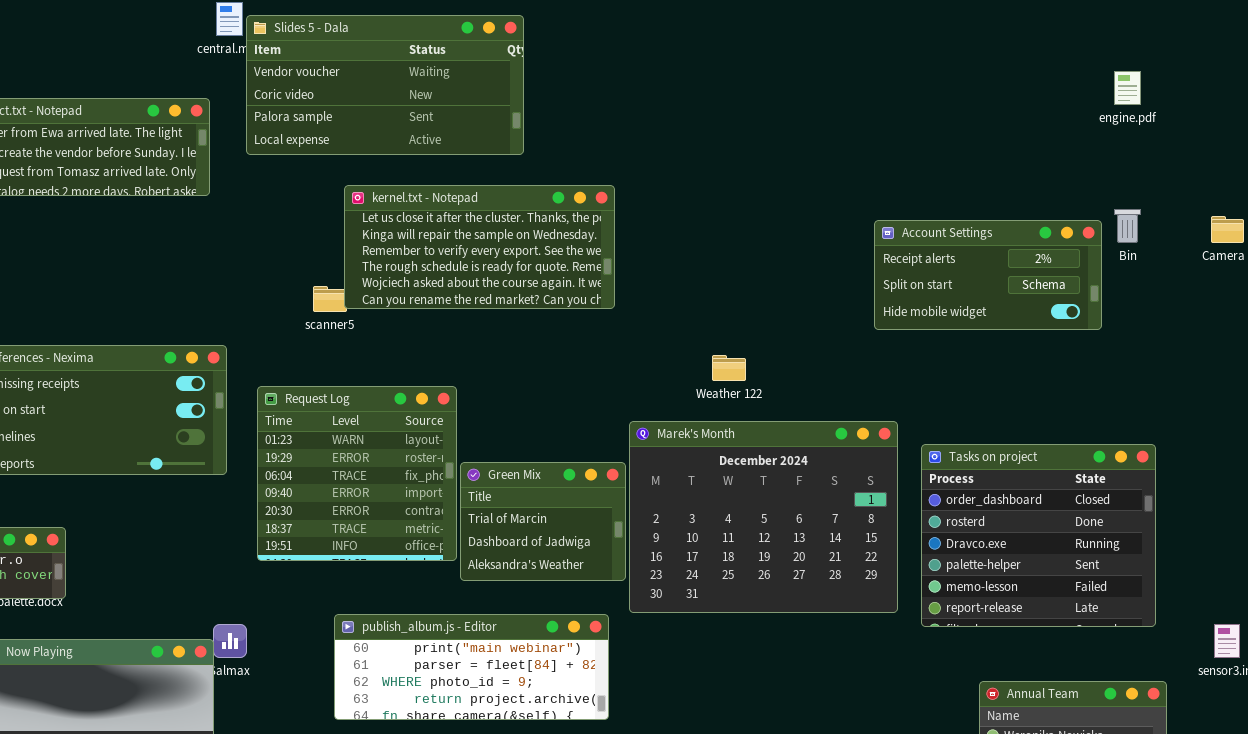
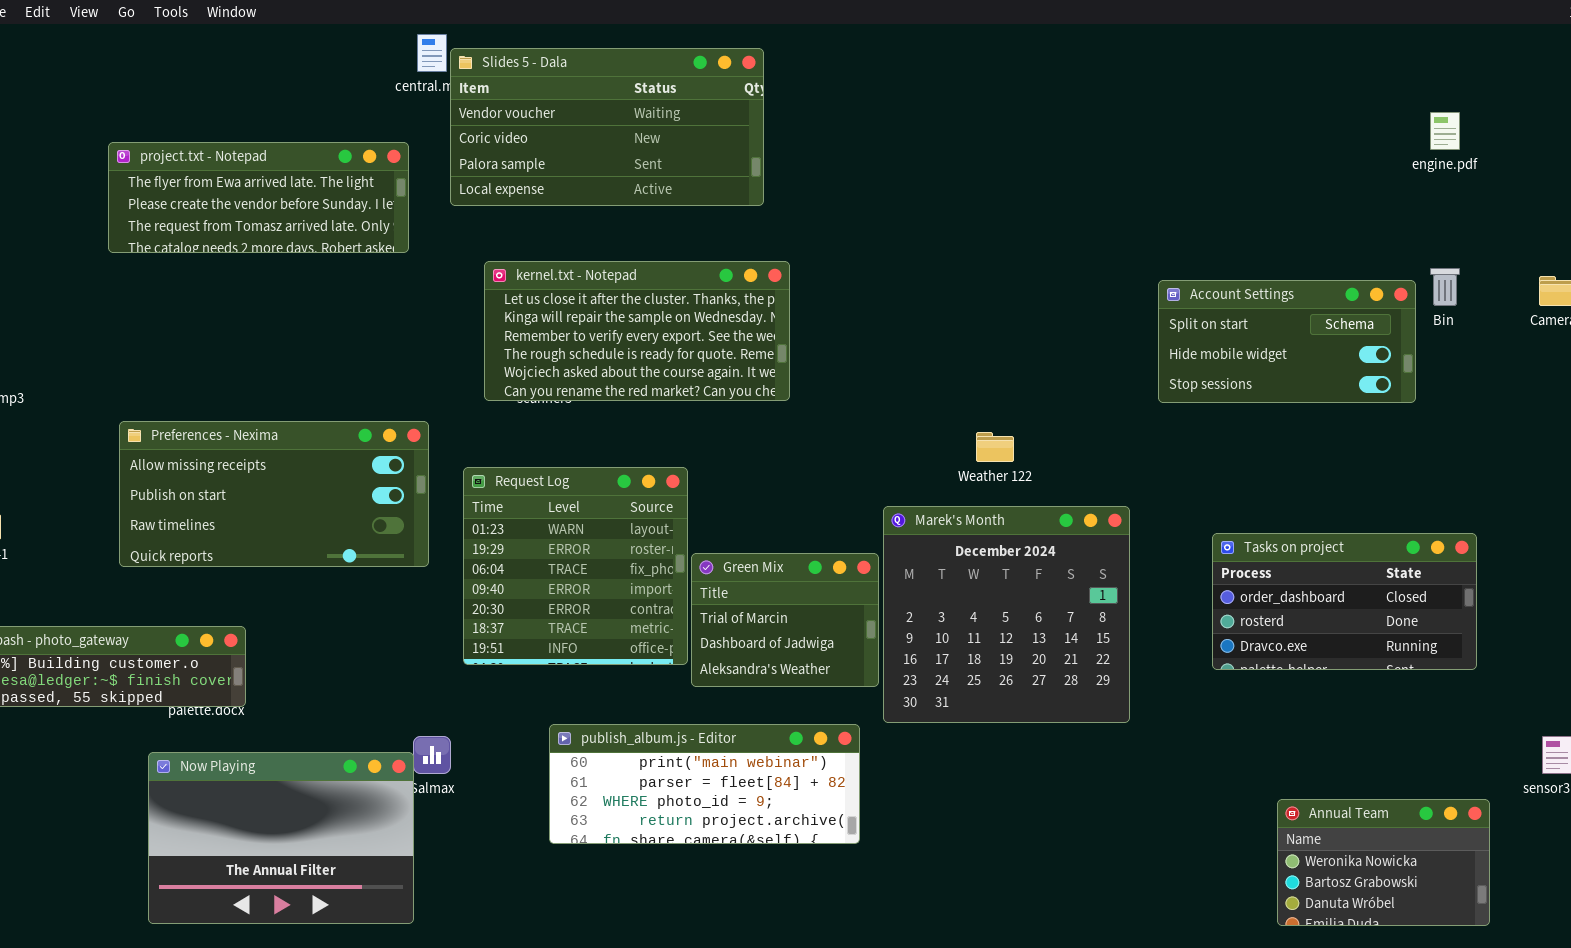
kernel.txt - Notepad: [344,185,615,309] -> [484,261,790,401], moved
Account Settings: [874,220,1102,330] -> [1158,280,1416,403], scrolled down 1 row
Marek's Month: [629,421,898,613] -> [883,506,1130,723], resized
Tasks on project: [921,444,1156,627] -> [1212,533,1477,670], resized

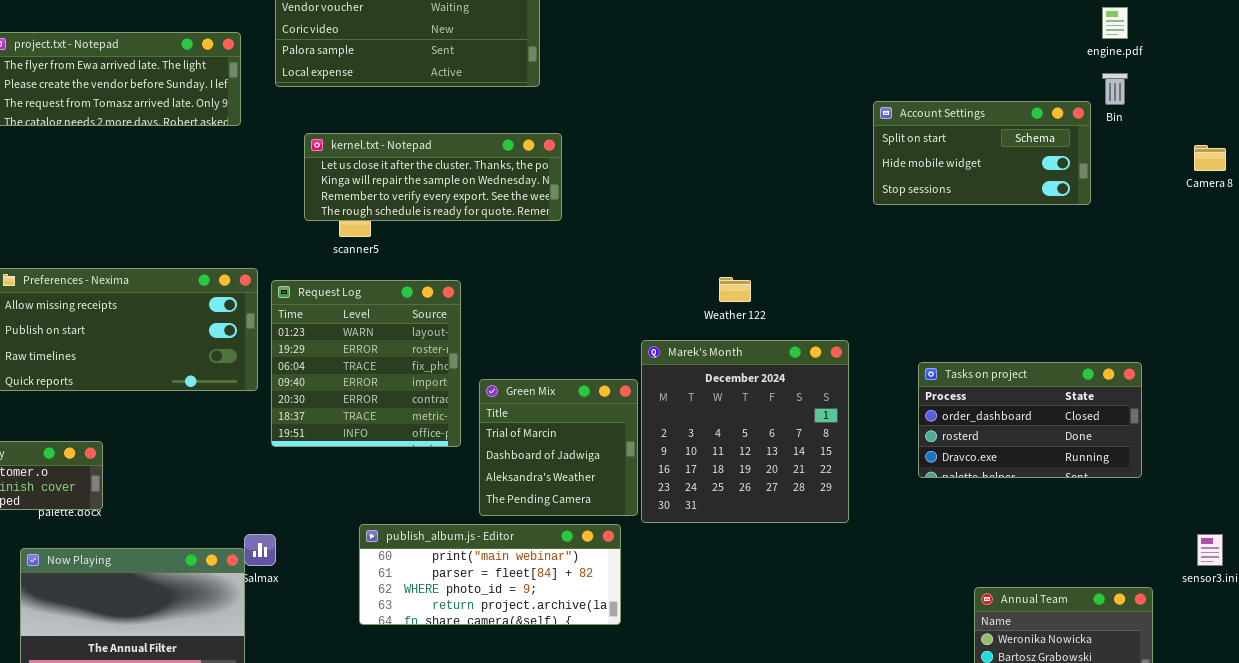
kernel.txt - Notepad: [484,261,790,401] -> [304,133,562,221], resized
Bin: [1430,268,1460,306] -> [1102,73,1128,105], moved
Account Settings: [1158,280,1416,403] -> [873,101,1091,205], moved
Request Log: [463,467,688,665] -> [271,280,461,447], moved
Green Mix: [691,553,879,687] -> [479,379,638,516], resized

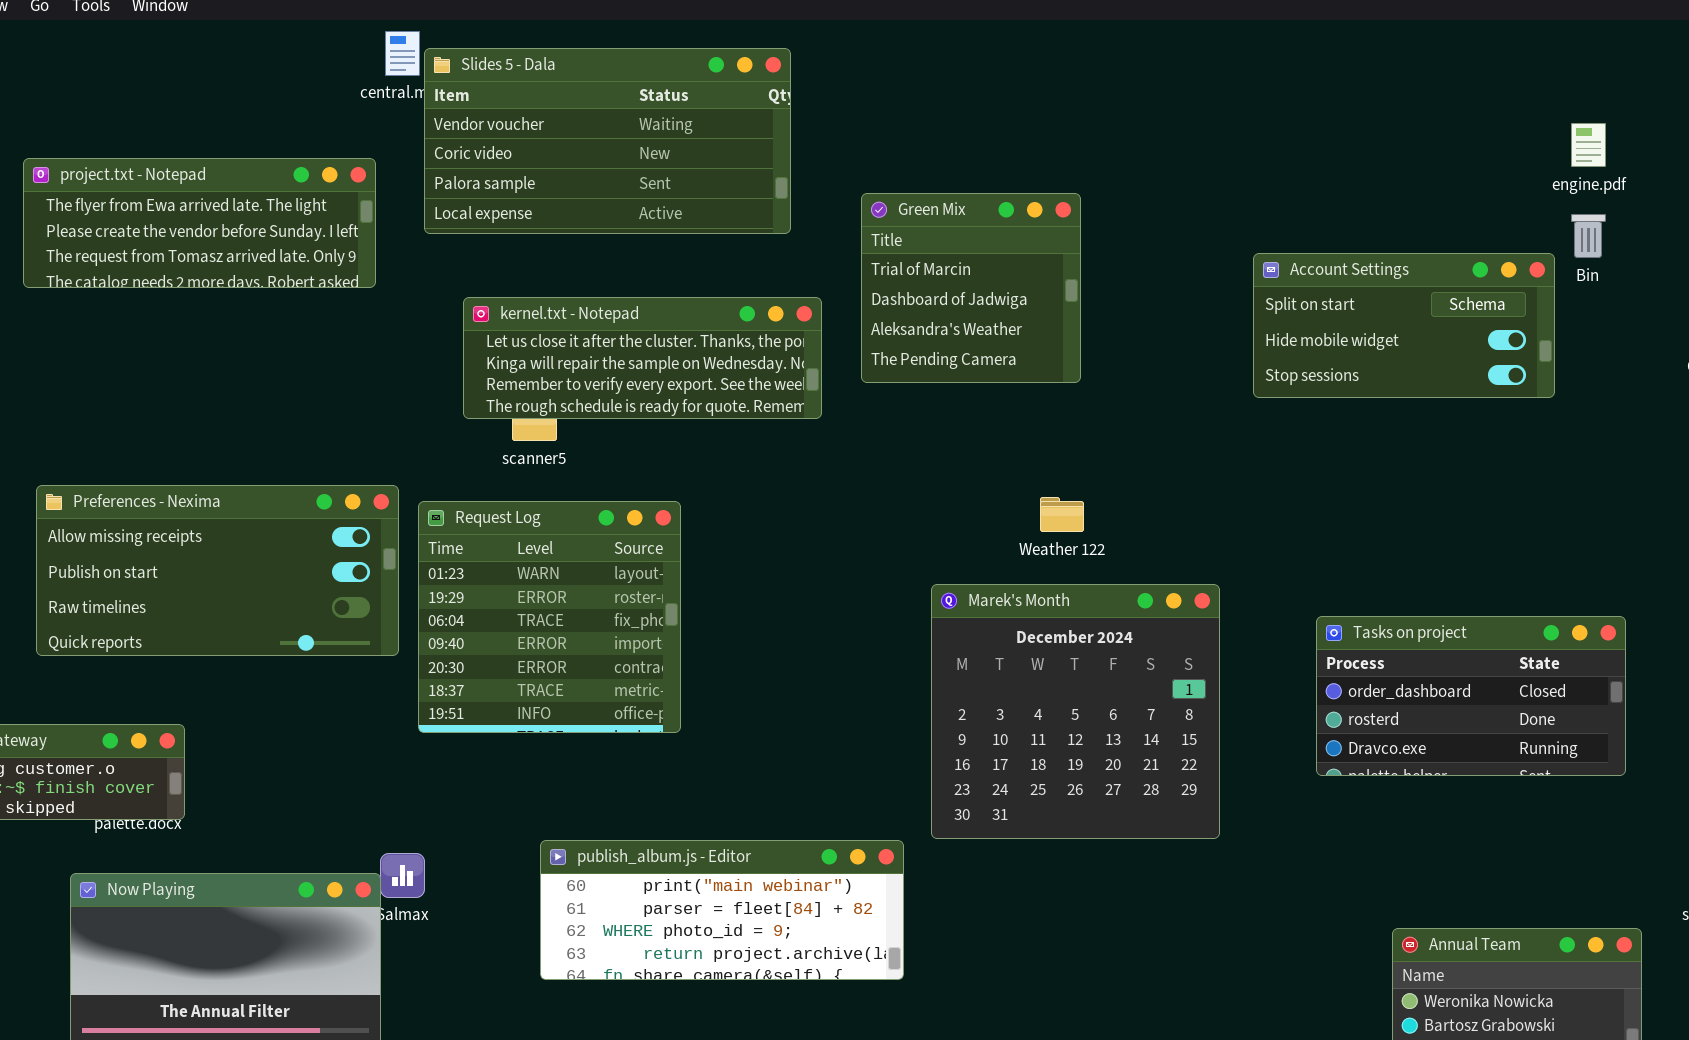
Green Mix: [479,379,638,516] -> [861,193,1081,383], moved

